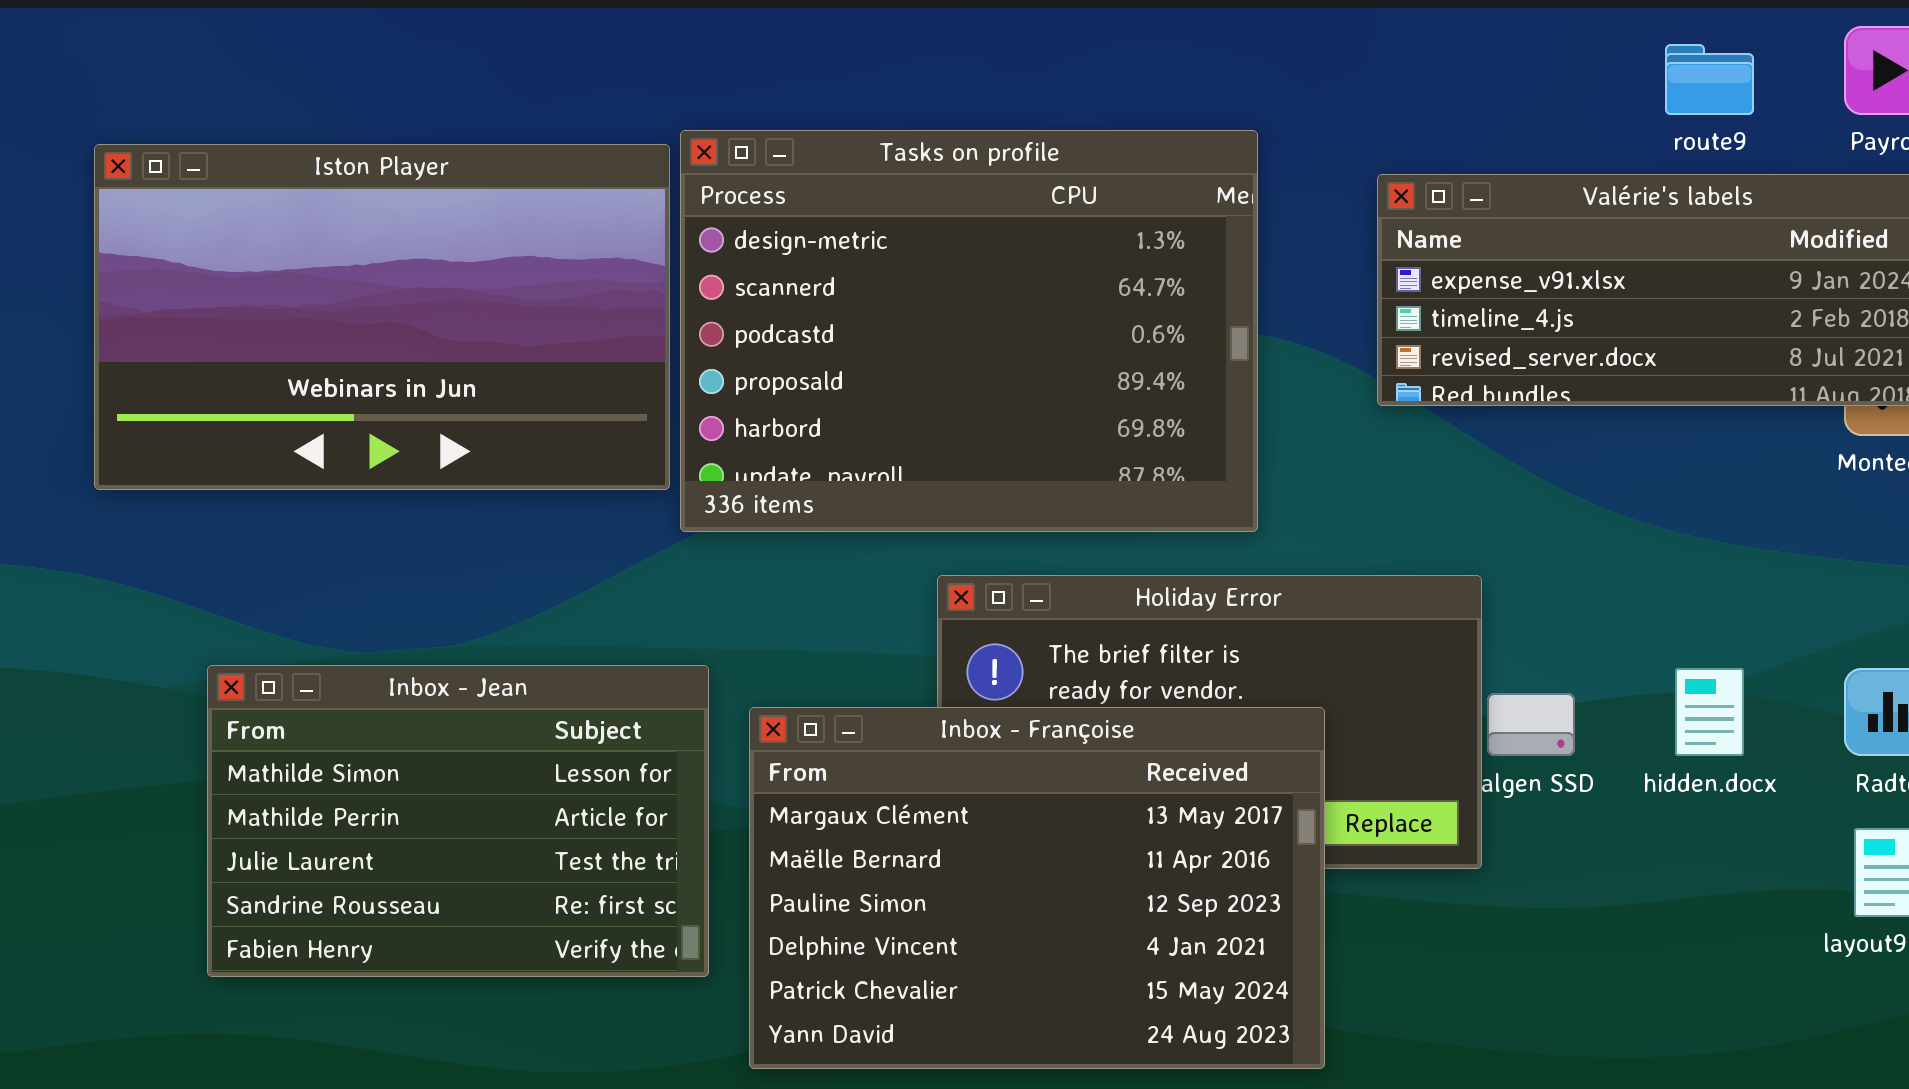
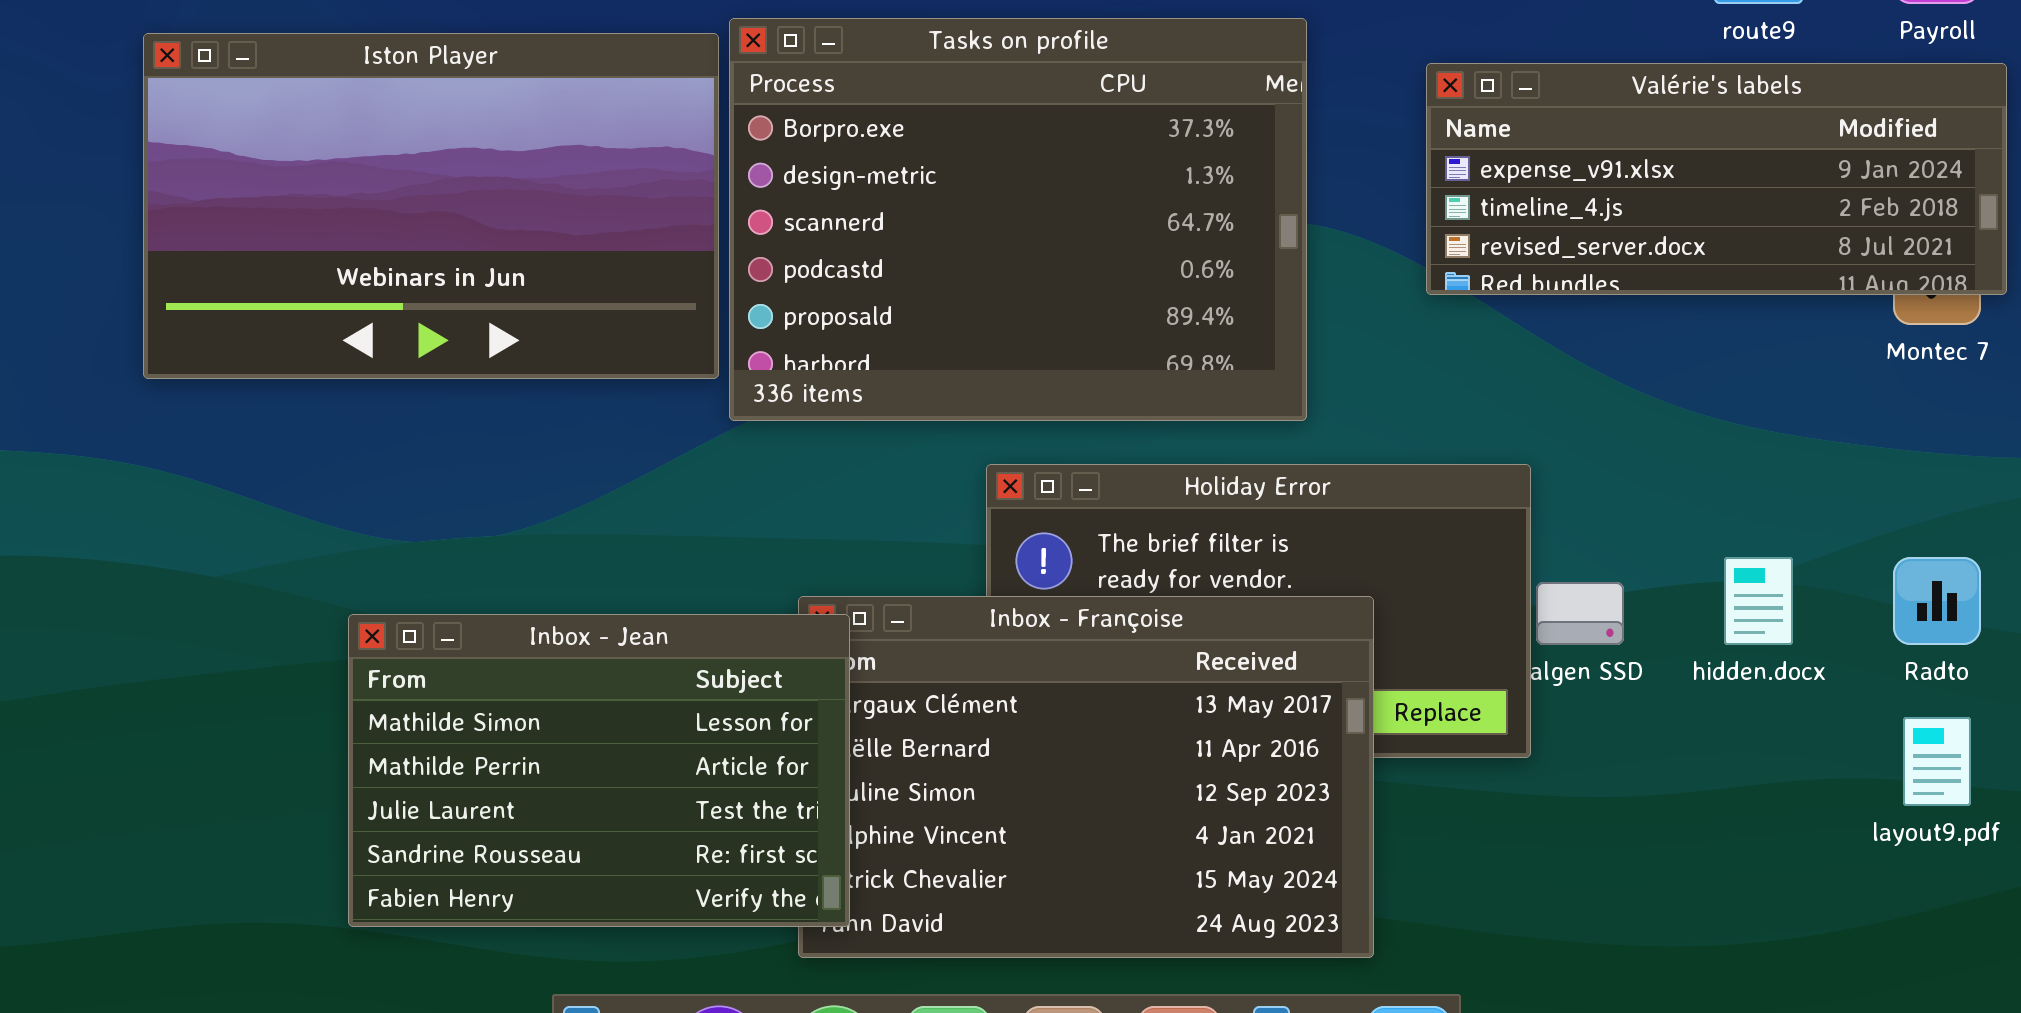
Tasks on profile: [680,130,1258,532] -> [729,18,1307,421], scrolled up 1 row
Inbox - Jean: [207,665,709,977] -> [348,614,850,927], moved

